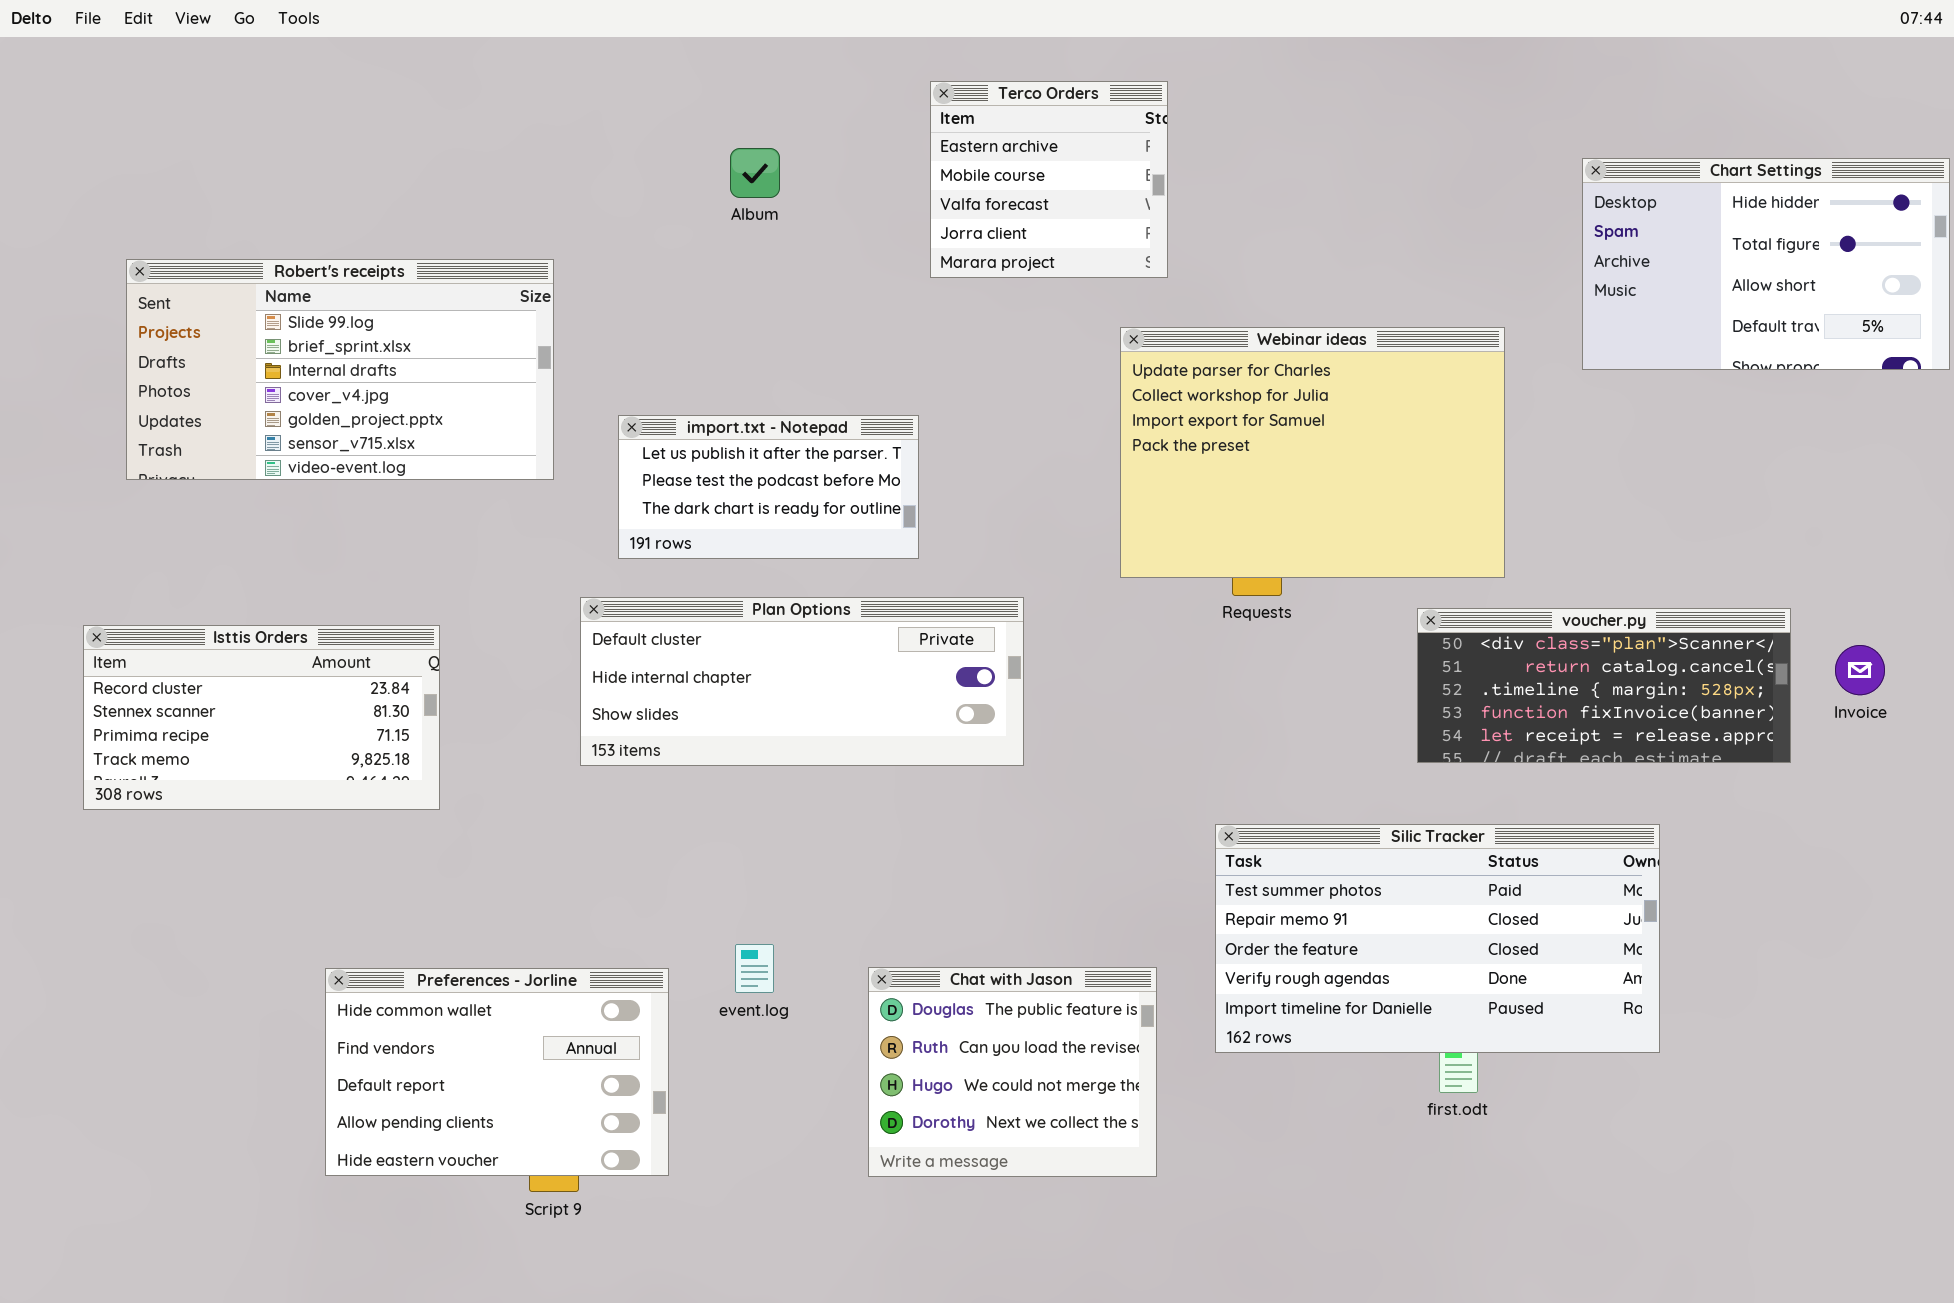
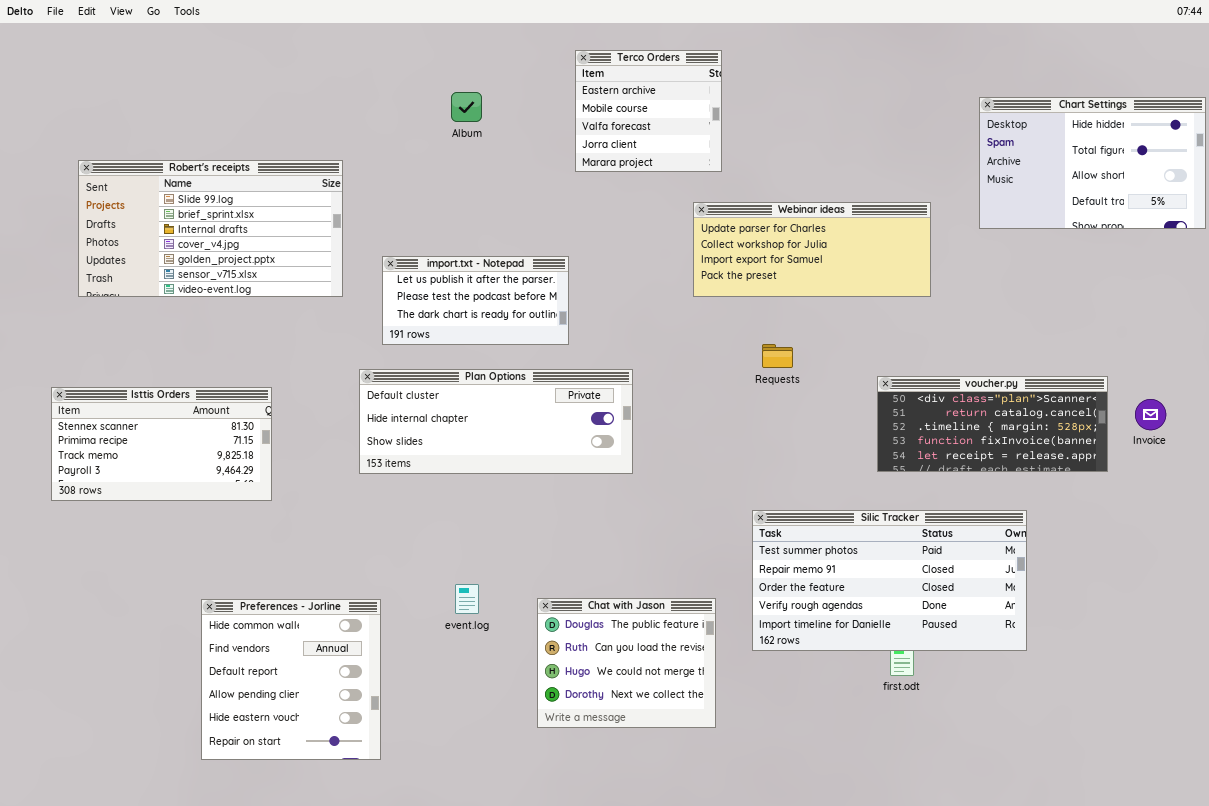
Webinar ideas: [1120,327,1505,578] -> [693,202,931,297], resized
Isttis Orders: [83,625,440,810] -> [51,387,272,501], scrolled down 1 row
Preferences - Jorline: [325,968,669,1176] -> [201,599,381,760], resized

